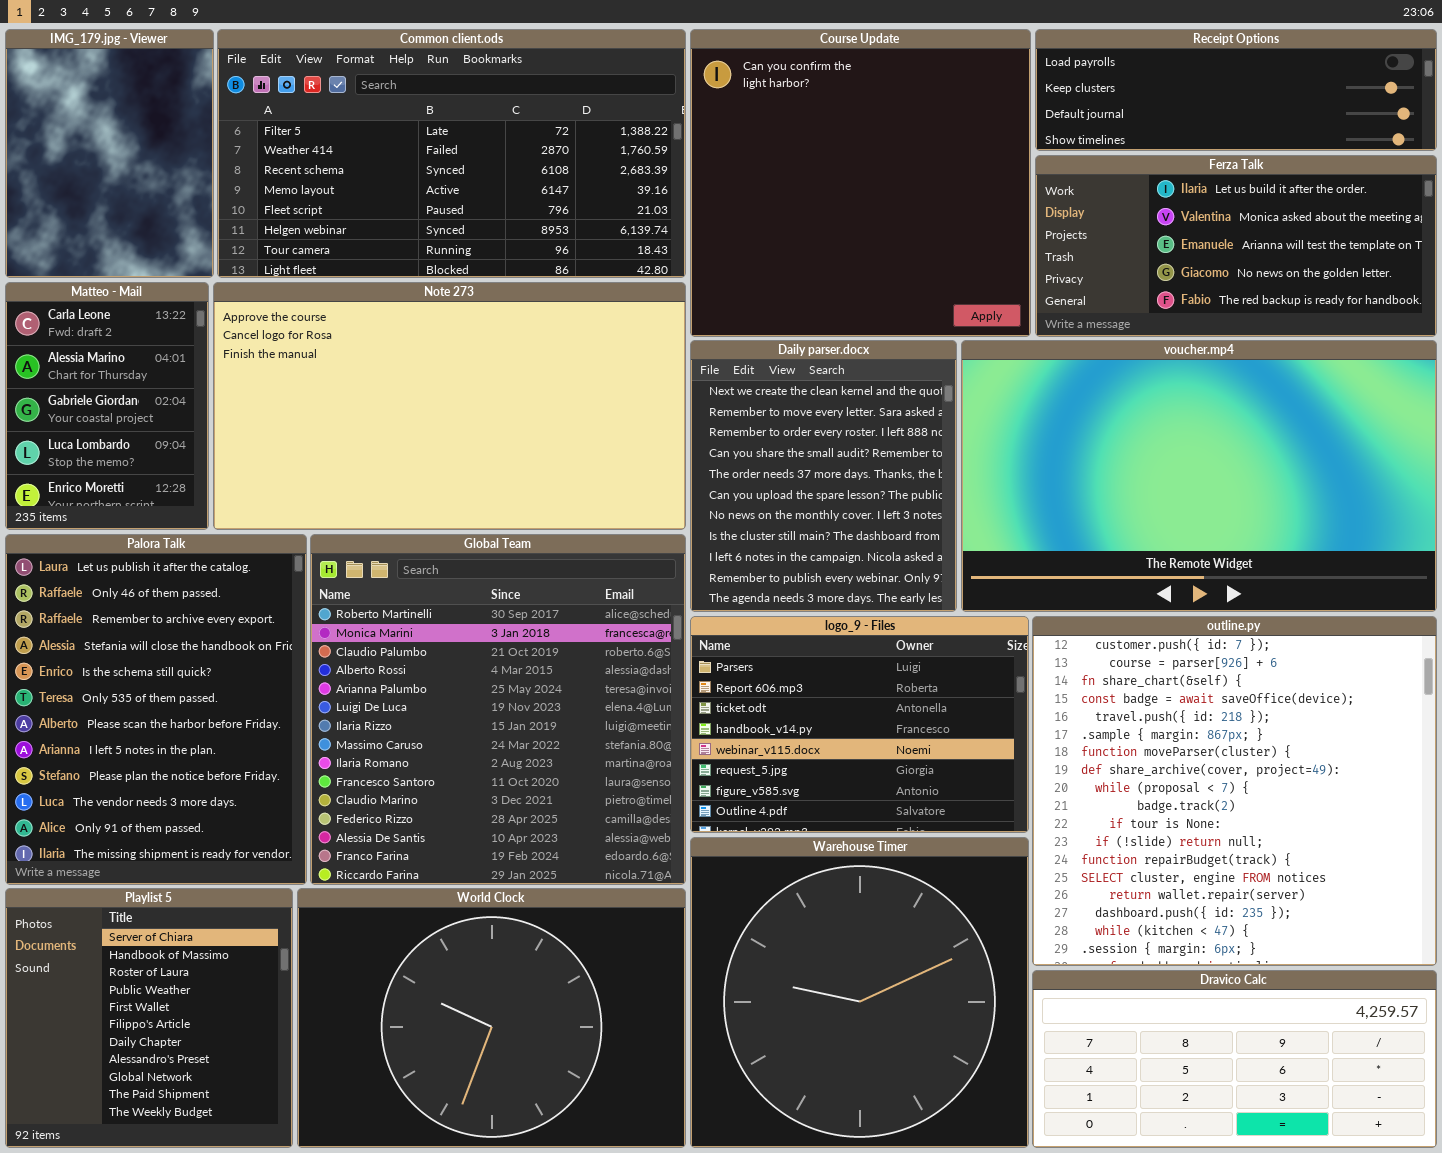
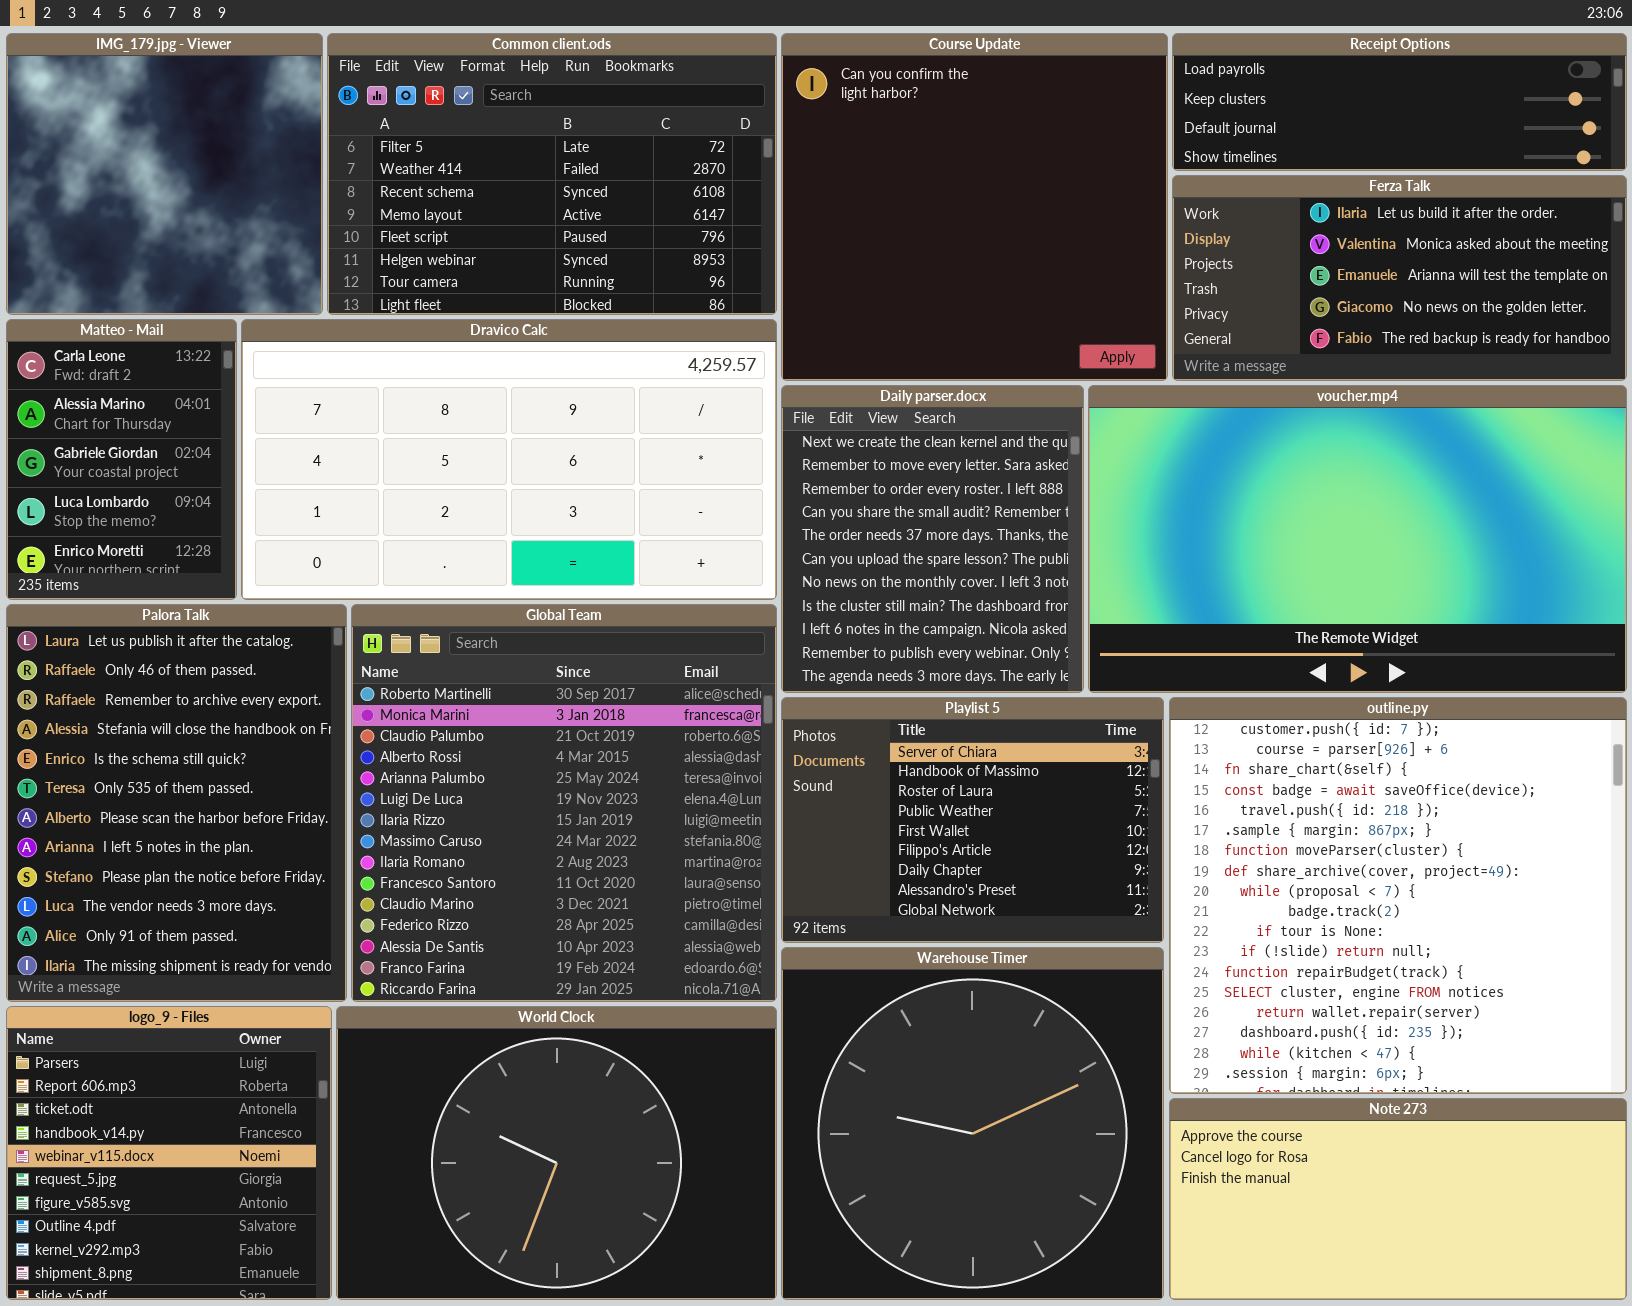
IMG_179.jpg - Viewer: [5,29,214,278] -> [6,33,323,315], resized
Common client.ods: [217,29,686,278] -> [327,33,777,315], resized
Note 273: [213,282,686,530] -> [1169,1098,1627,1300], moved, resized
logo_9 - Files: [690,616,1029,833] -> [6,1006,332,1300], moved, resized
Playlist 5: [5,888,293,1148] -> [781,697,1164,943], moved, resized
Dravico Calc: [1032,970,1437,1148] -> [241,319,777,600], moved, resized

